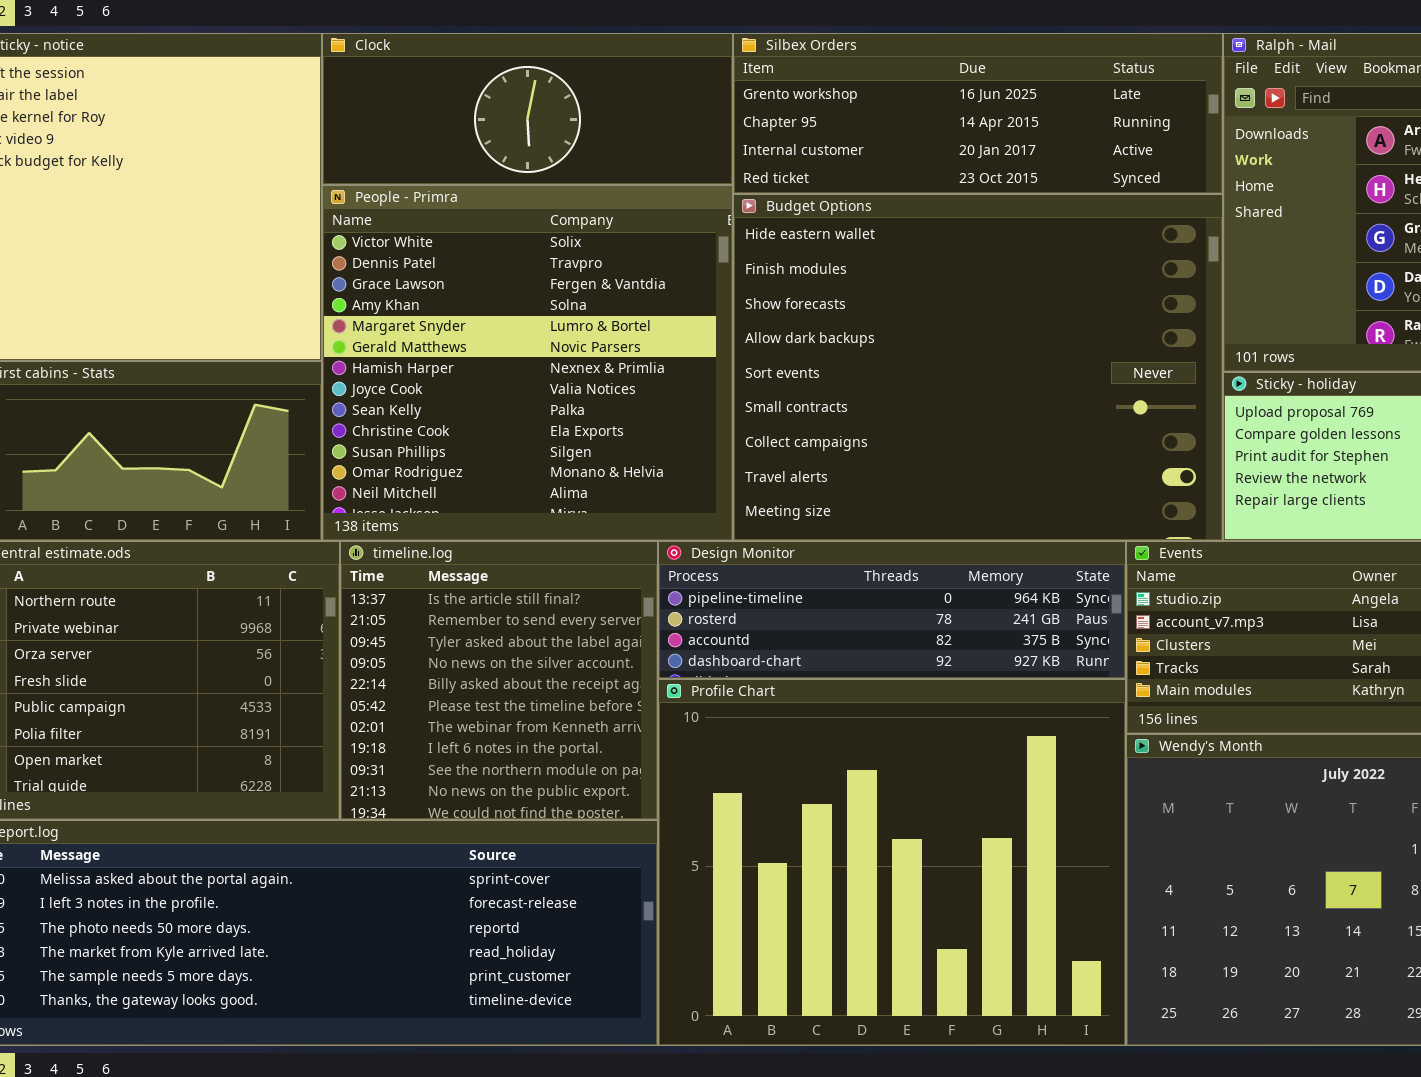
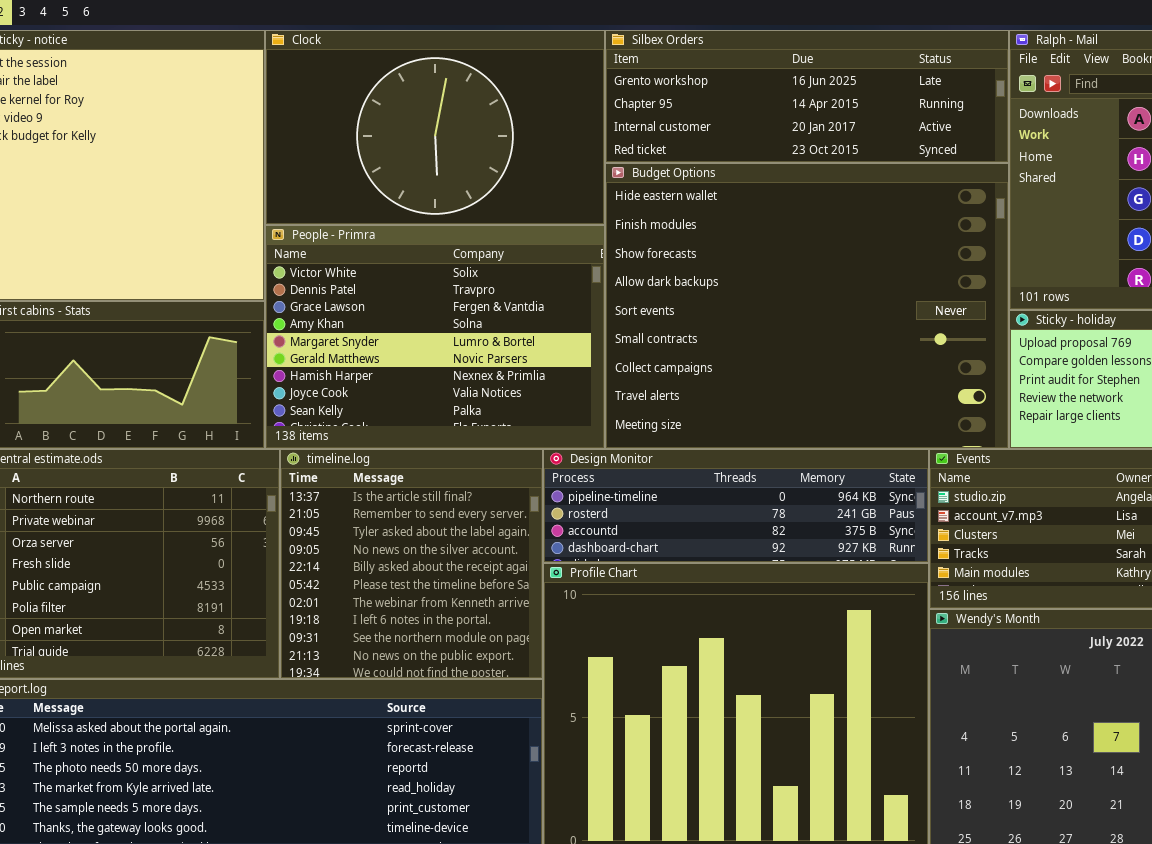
Clock: [322,33,733,185] -> [265,30,605,225], resized
People - Primra: [322,185,733,541] -> [265,225,605,449], resized

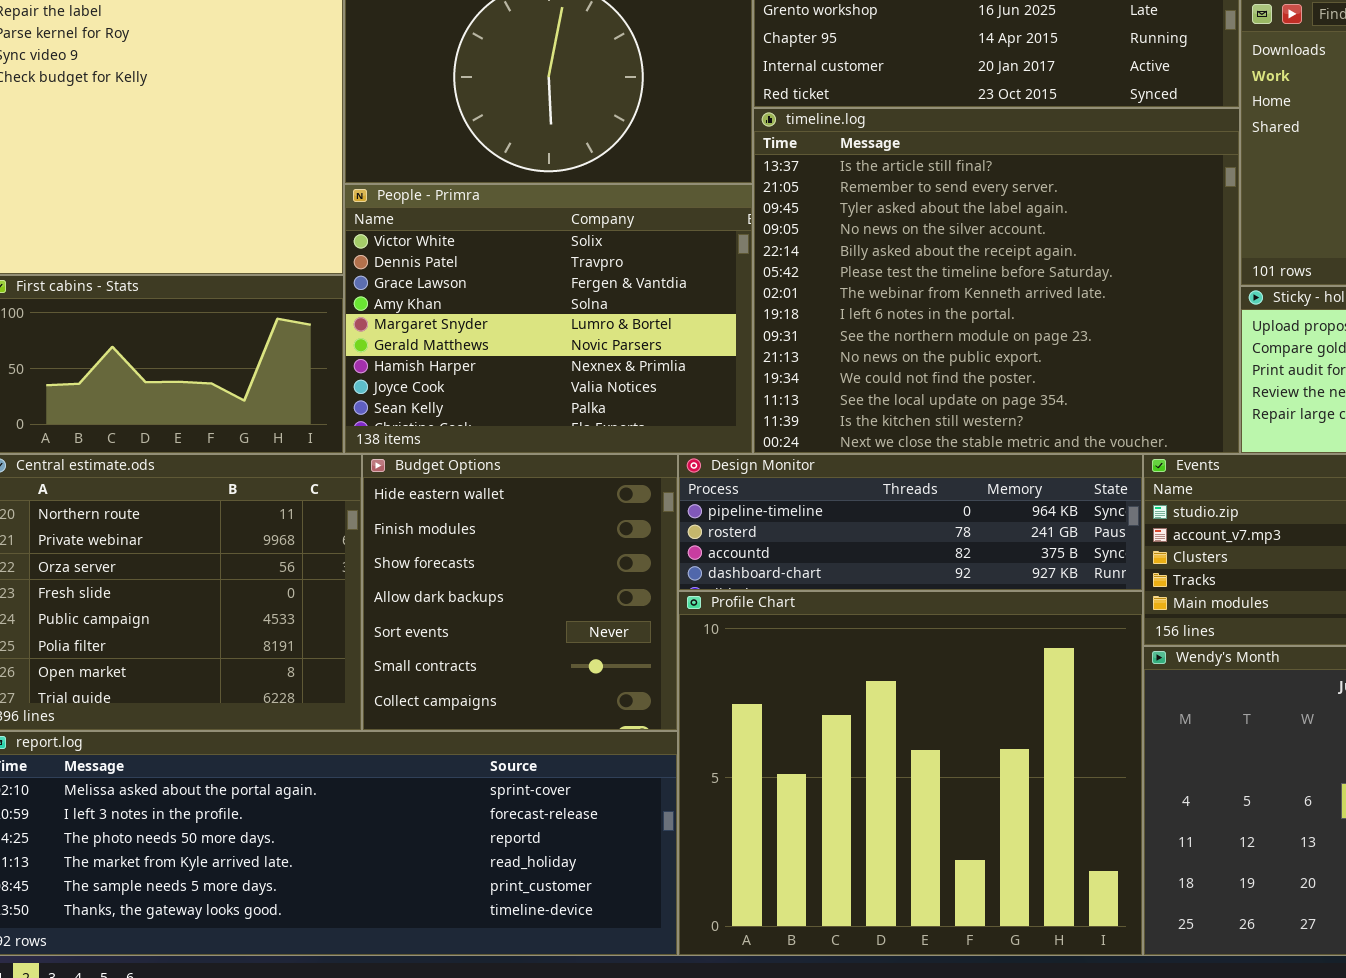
Budget Options: [605,163,1009,449] -> [362,454,678,731], moved, resized
timeline.log: [280,449,543,679] -> [753,108,1240,454], moved, resized

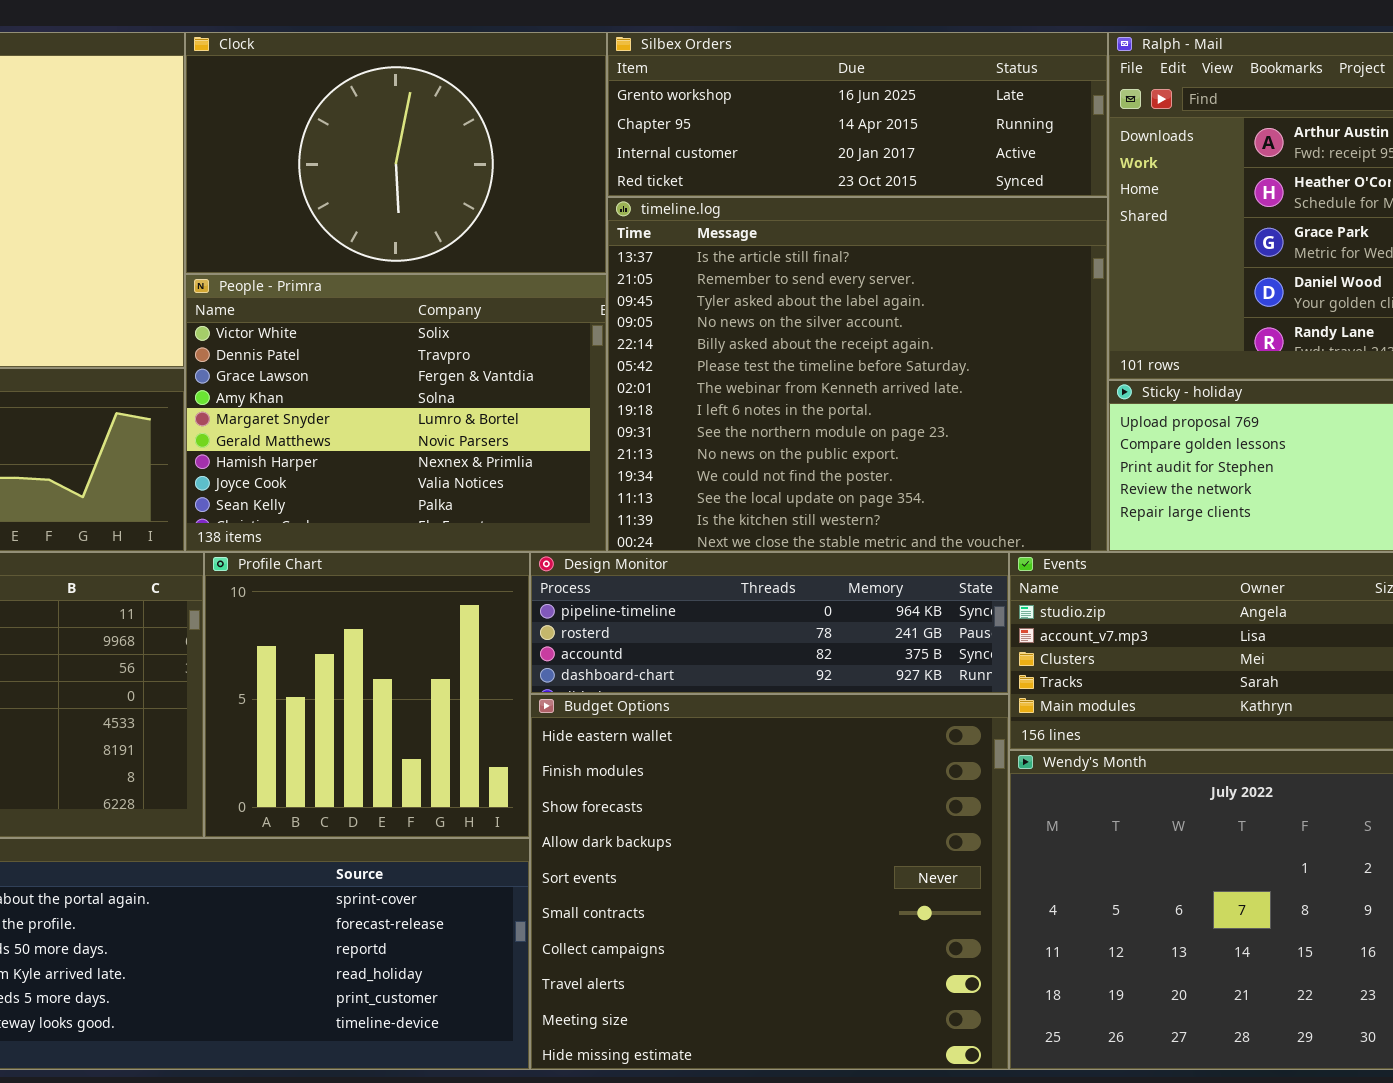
Budget Options: [362,454,678,731] -> [530,694,1009,1070], moved, resized
Profile Chart: [678,591,1143,956] -> [204,552,530,838], moved, resized

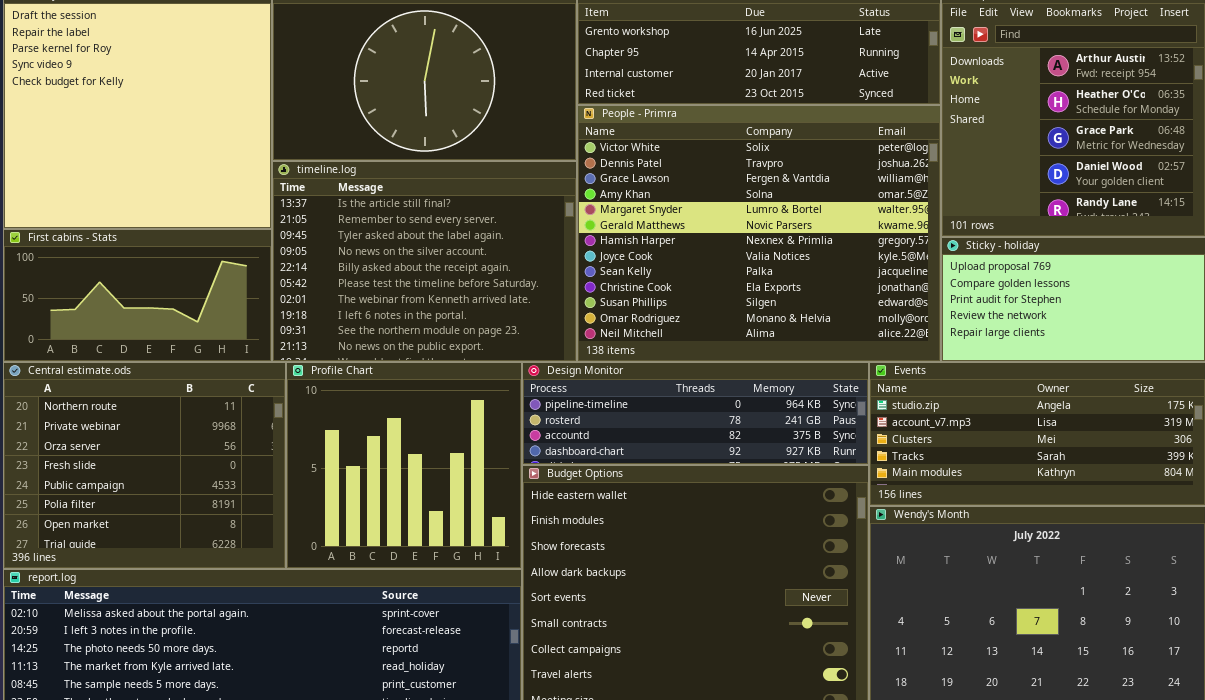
timeline.log: [607,197,1108,552] -> [272,161,577,362], moved, resized
People - Primra: [185,274,607,552] -> [577,105,941,362], moved, resized

